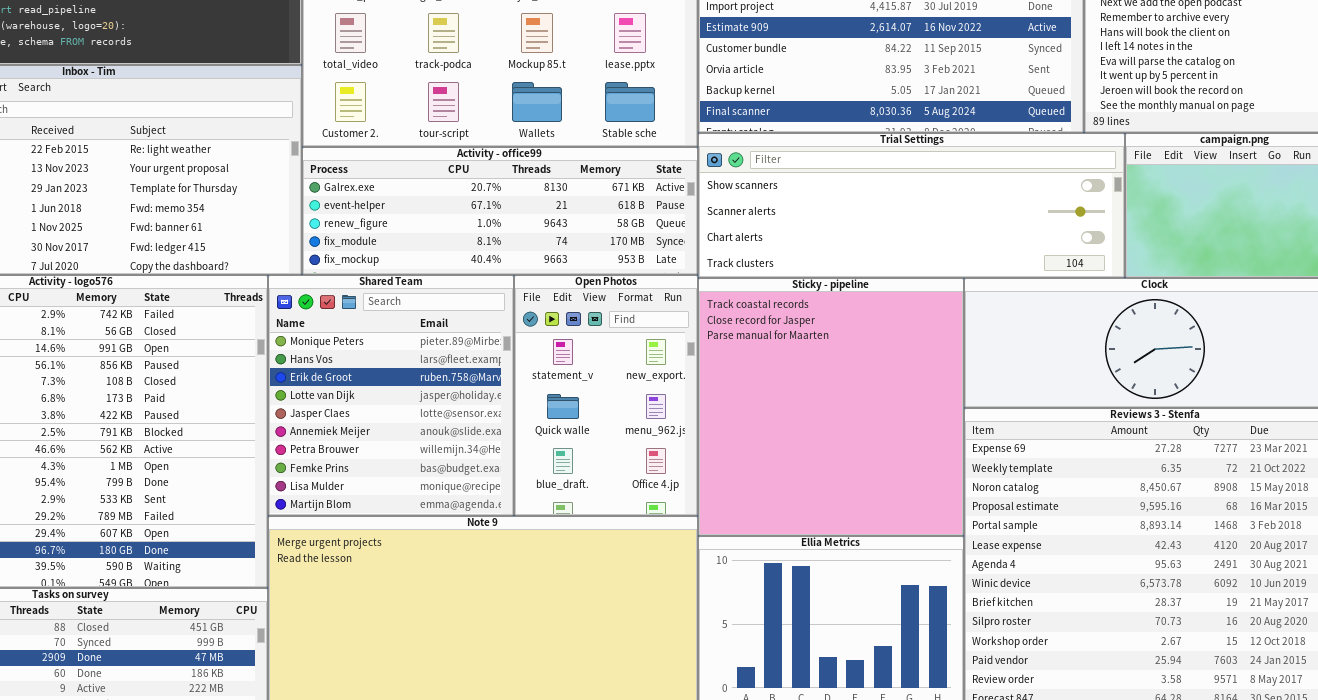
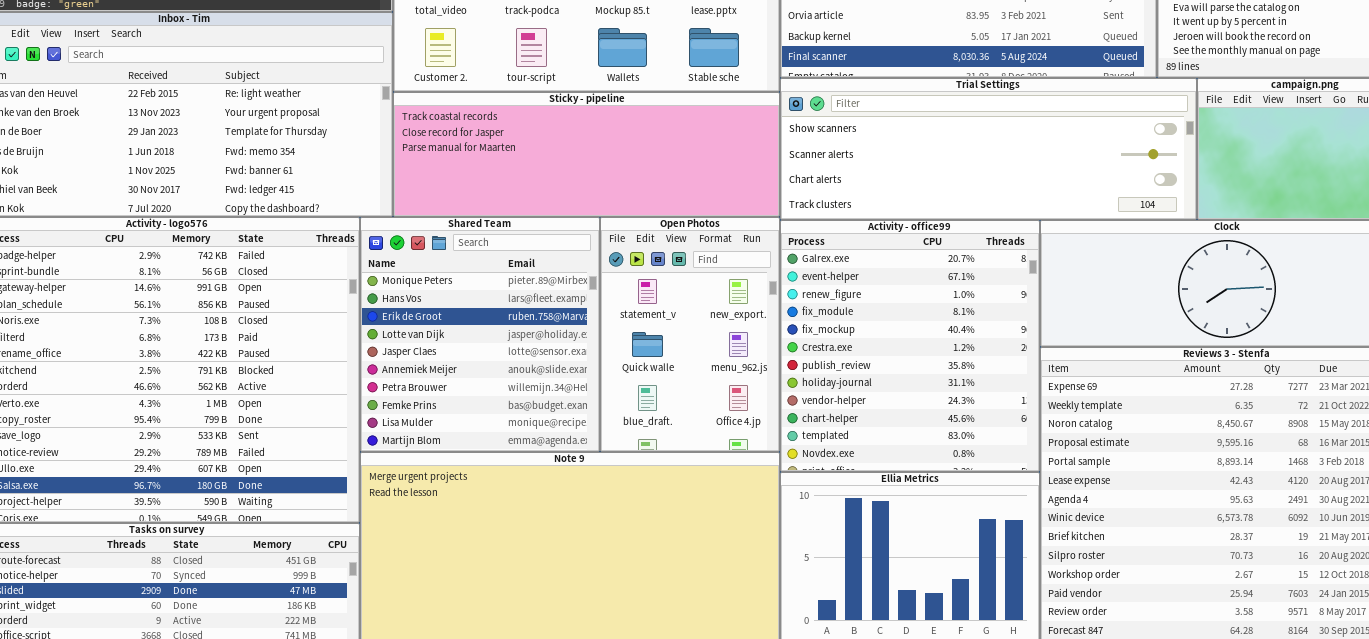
Activity - office99: [302,147,698,275] -> [780,220,1040,472], moved, resized
Sticky - pipeline: [698,278,964,536] -> [393,92,780,217], moved, resized

